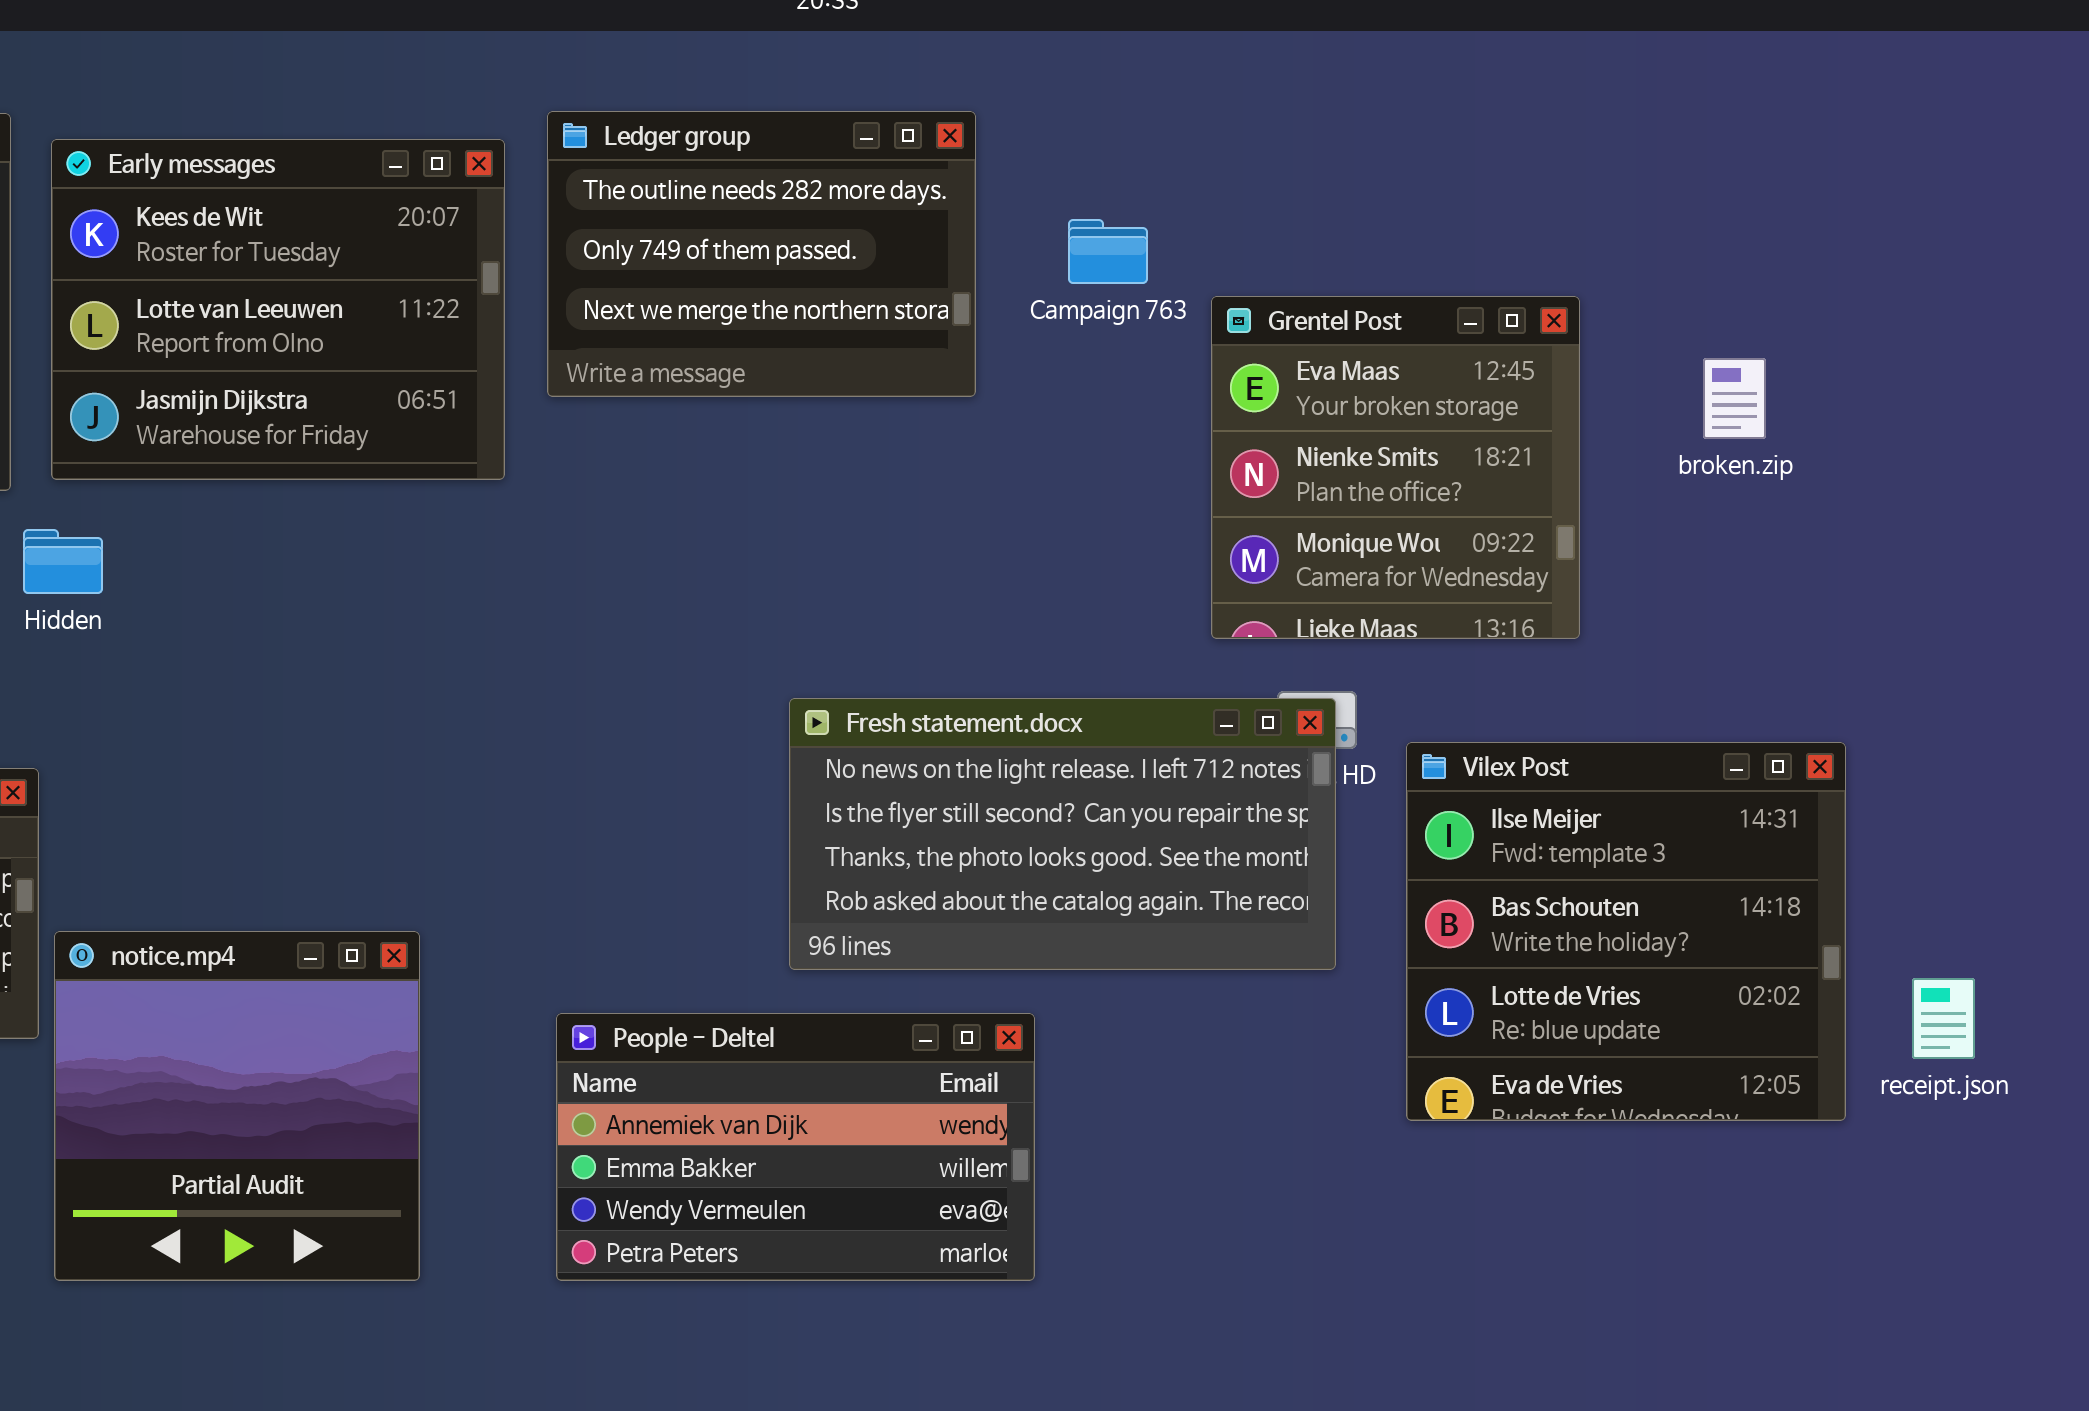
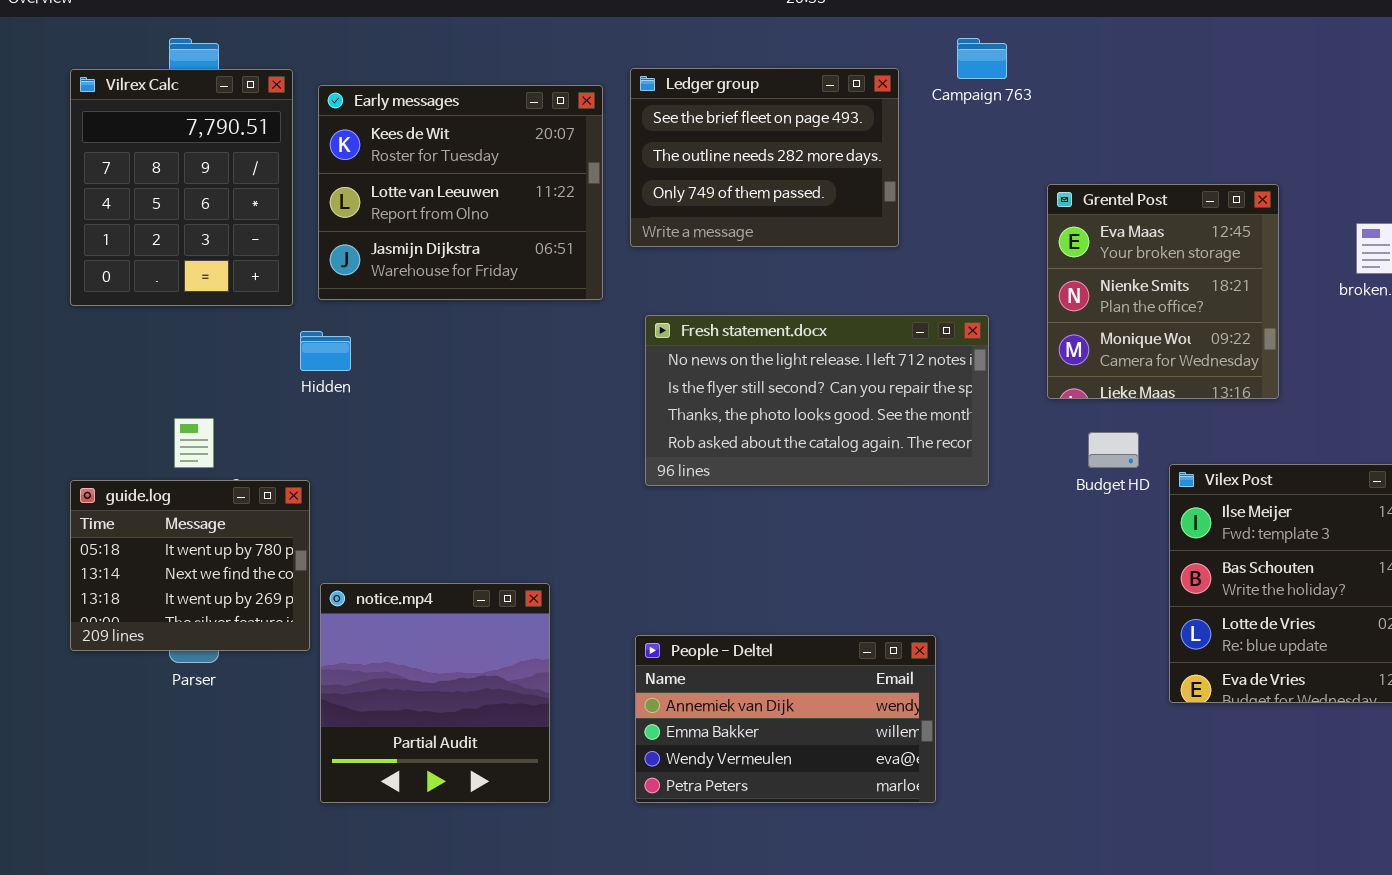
Ledger group: [547,111,976,397] -> [630,68,899,247], scrolled up 1 row
Campaign 763: [1068,219,1148,284] -> [957,38,1007,79], moved
Fresh statement.docx: [789,698,1336,970] -> [645,315,989,486], moved

